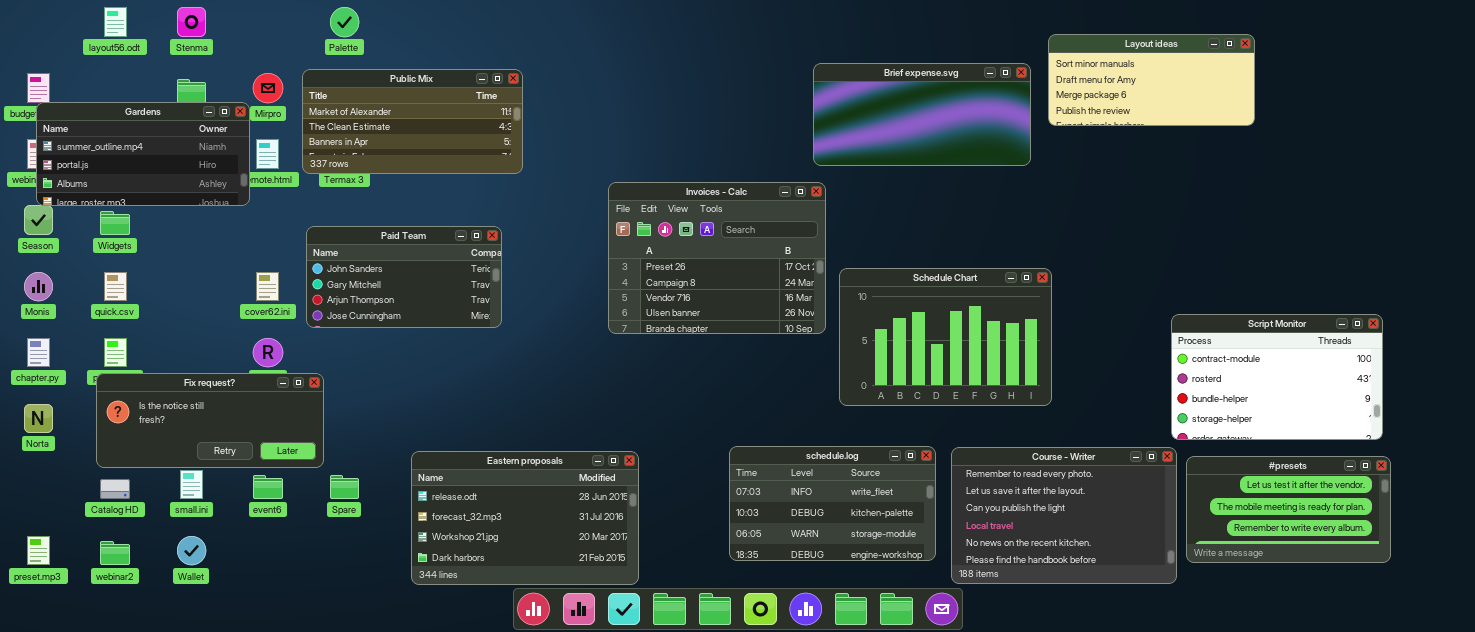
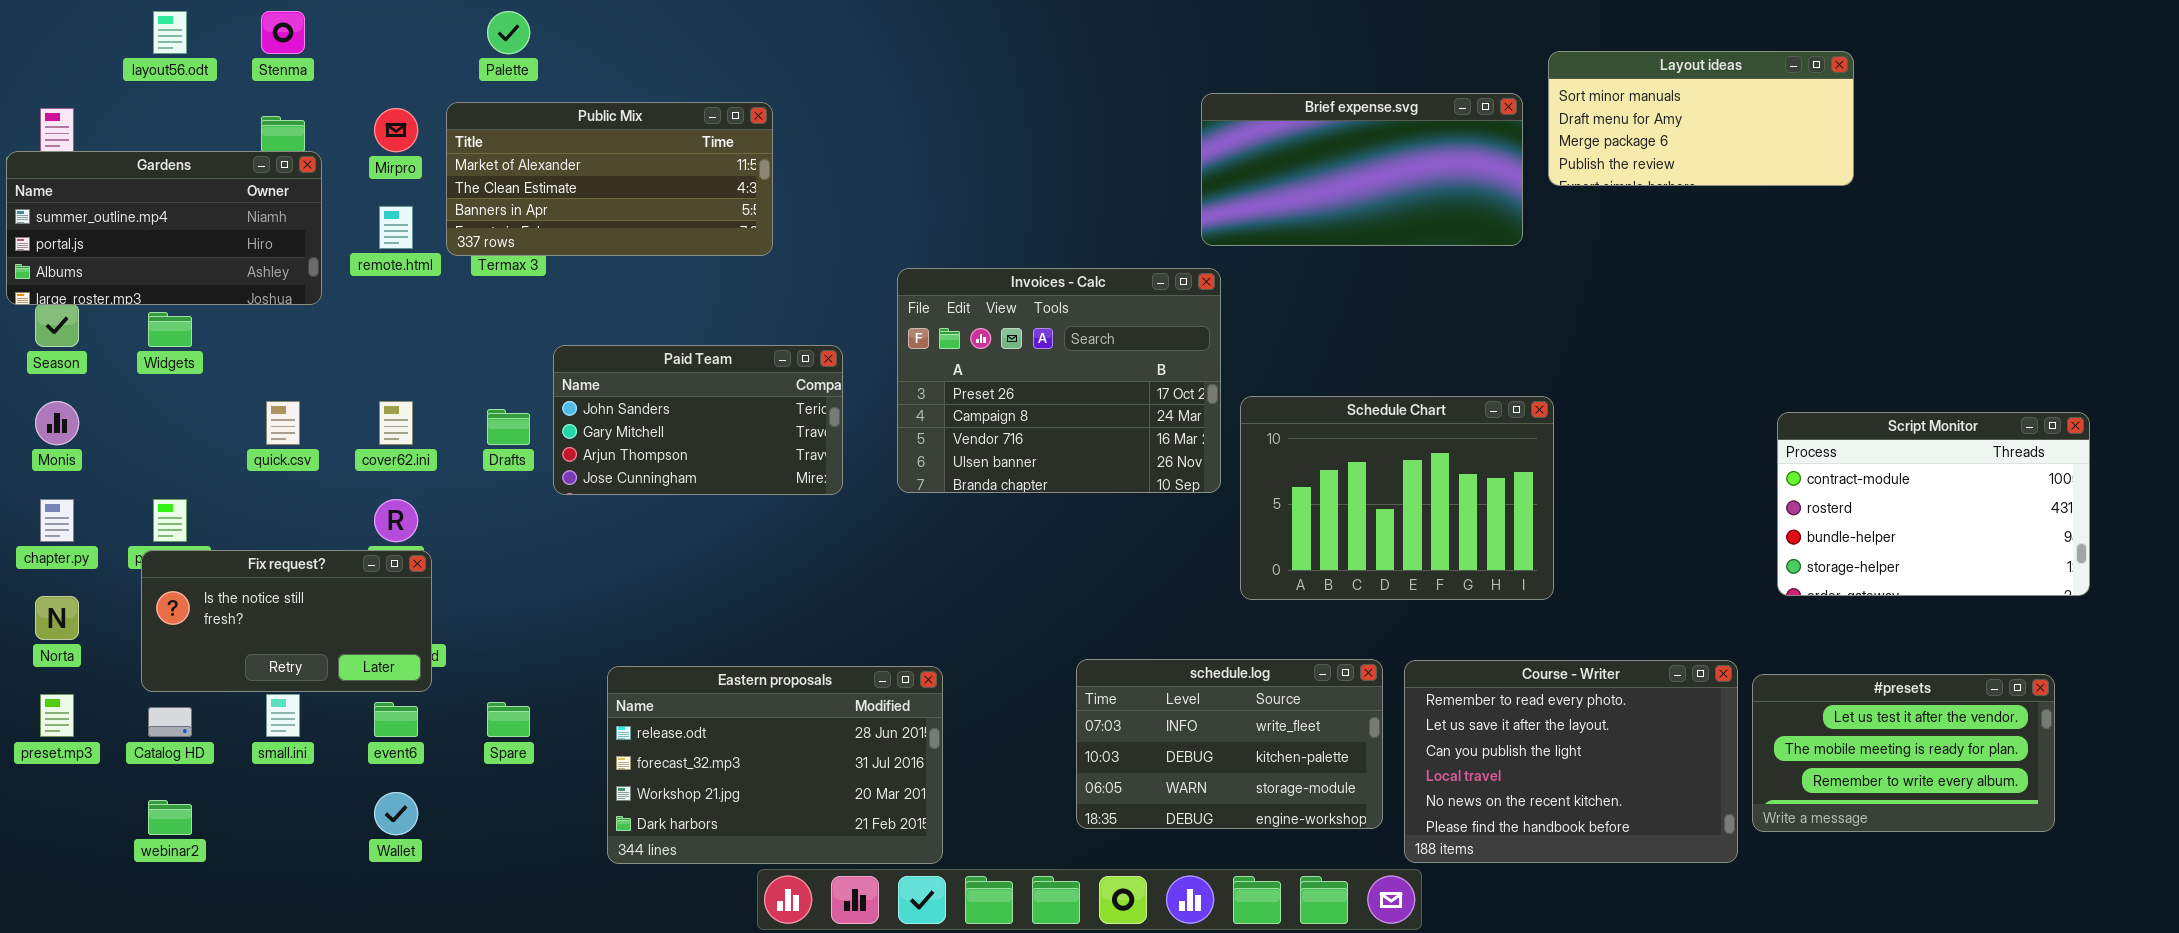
Gardens: [36,102,250,206] -> [6,151,322,305], moved
Paid Team: [306,226,502,328] -> [553,345,843,495], moved
quick.csv: [104,272,127,301] -> [266,401,300,445], moved
Script Monitor: [1171,314,1383,440] -> [1777,412,2090,596], moved
Fix request?: [96,373,324,468] -> [141,550,432,692], resized
preset.mp3: [27,536,50,565] -> [40,694,74,737], moved
Wallet: [177,536,206,565] -> [374,792,418,835], moved

